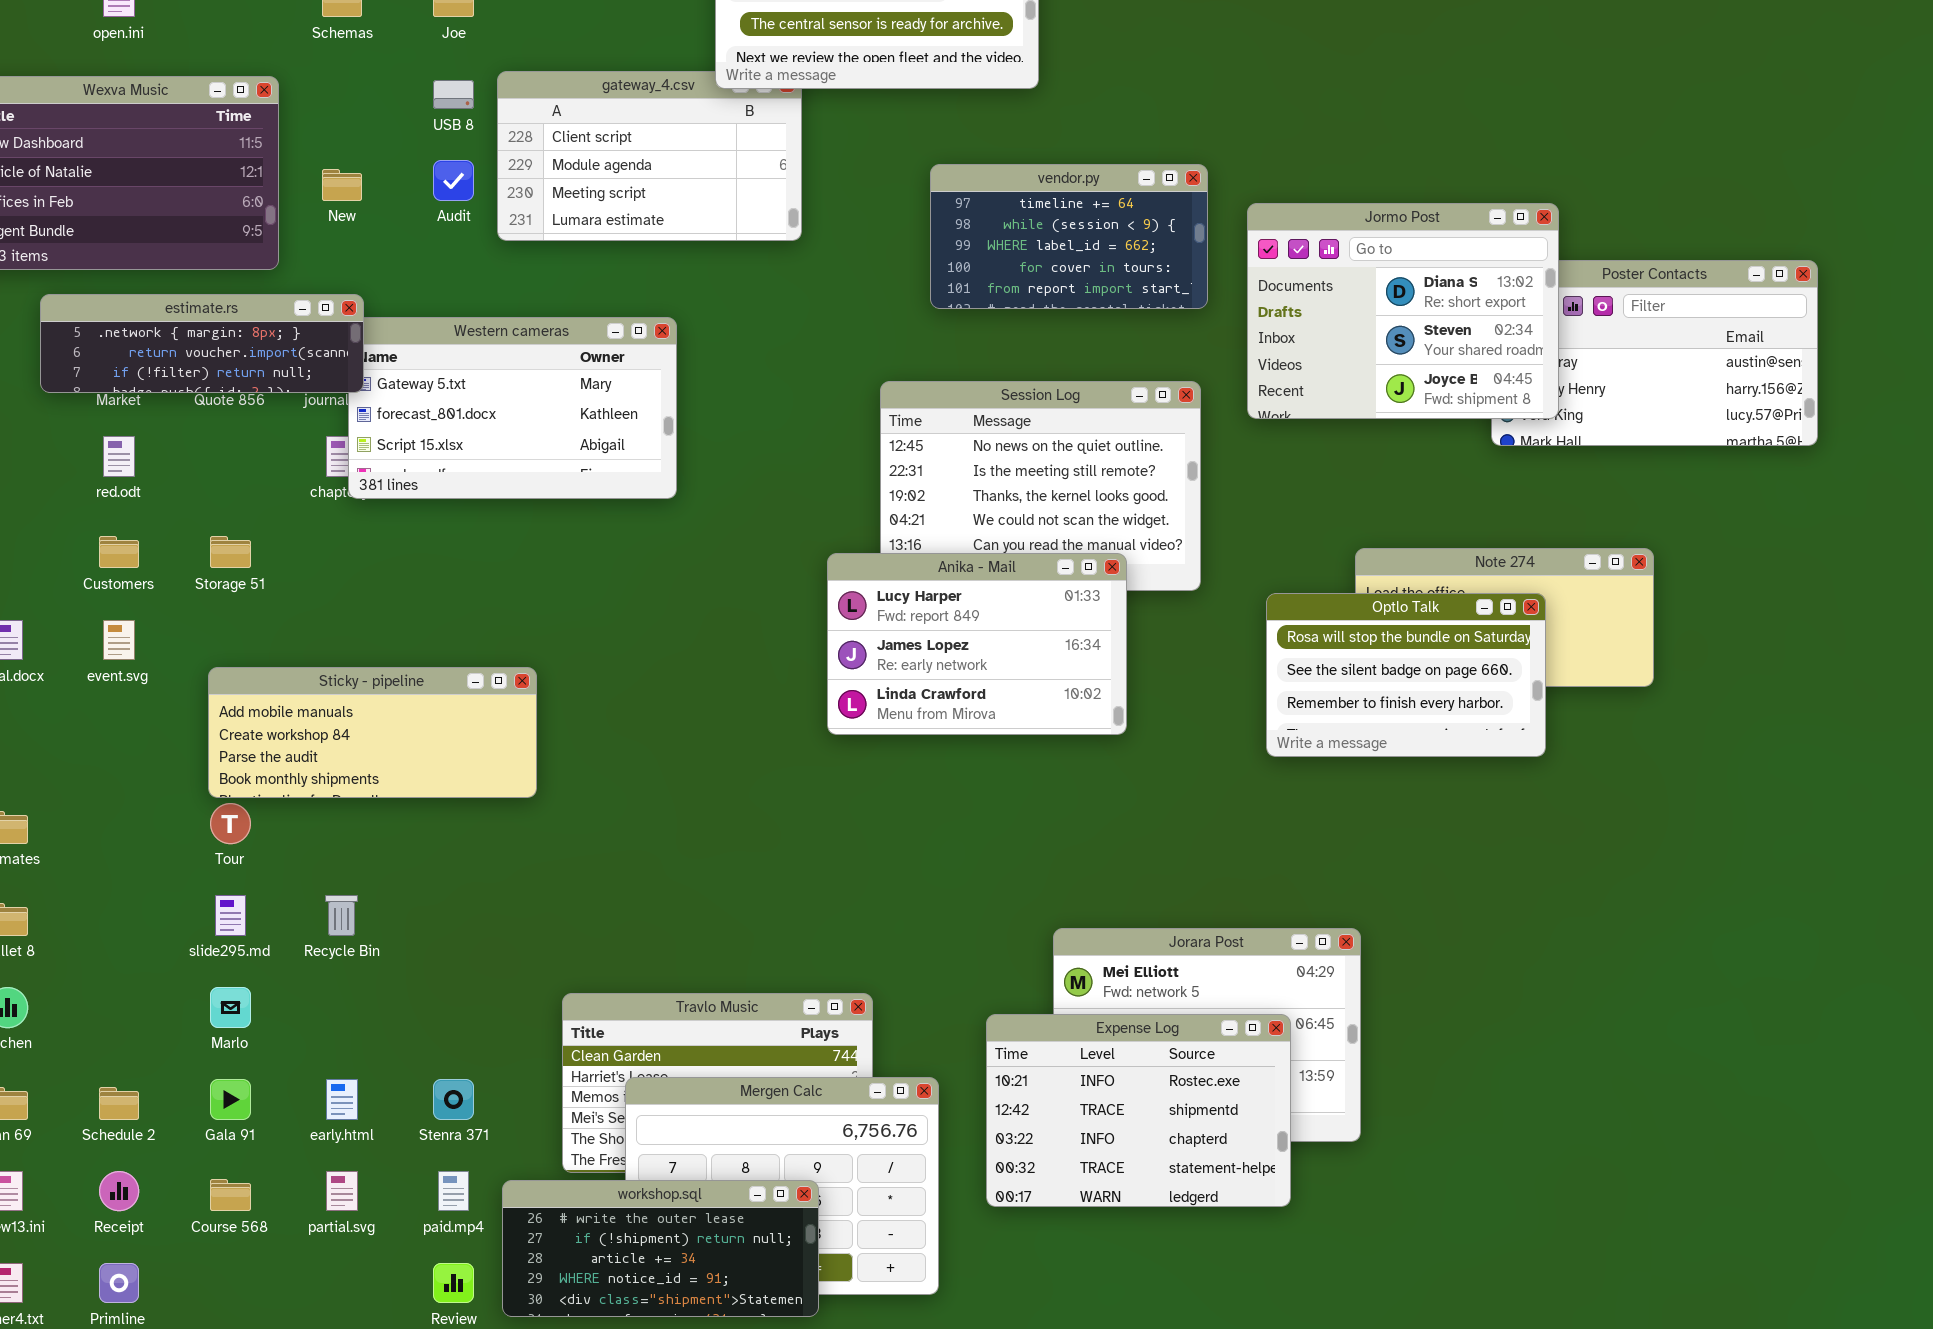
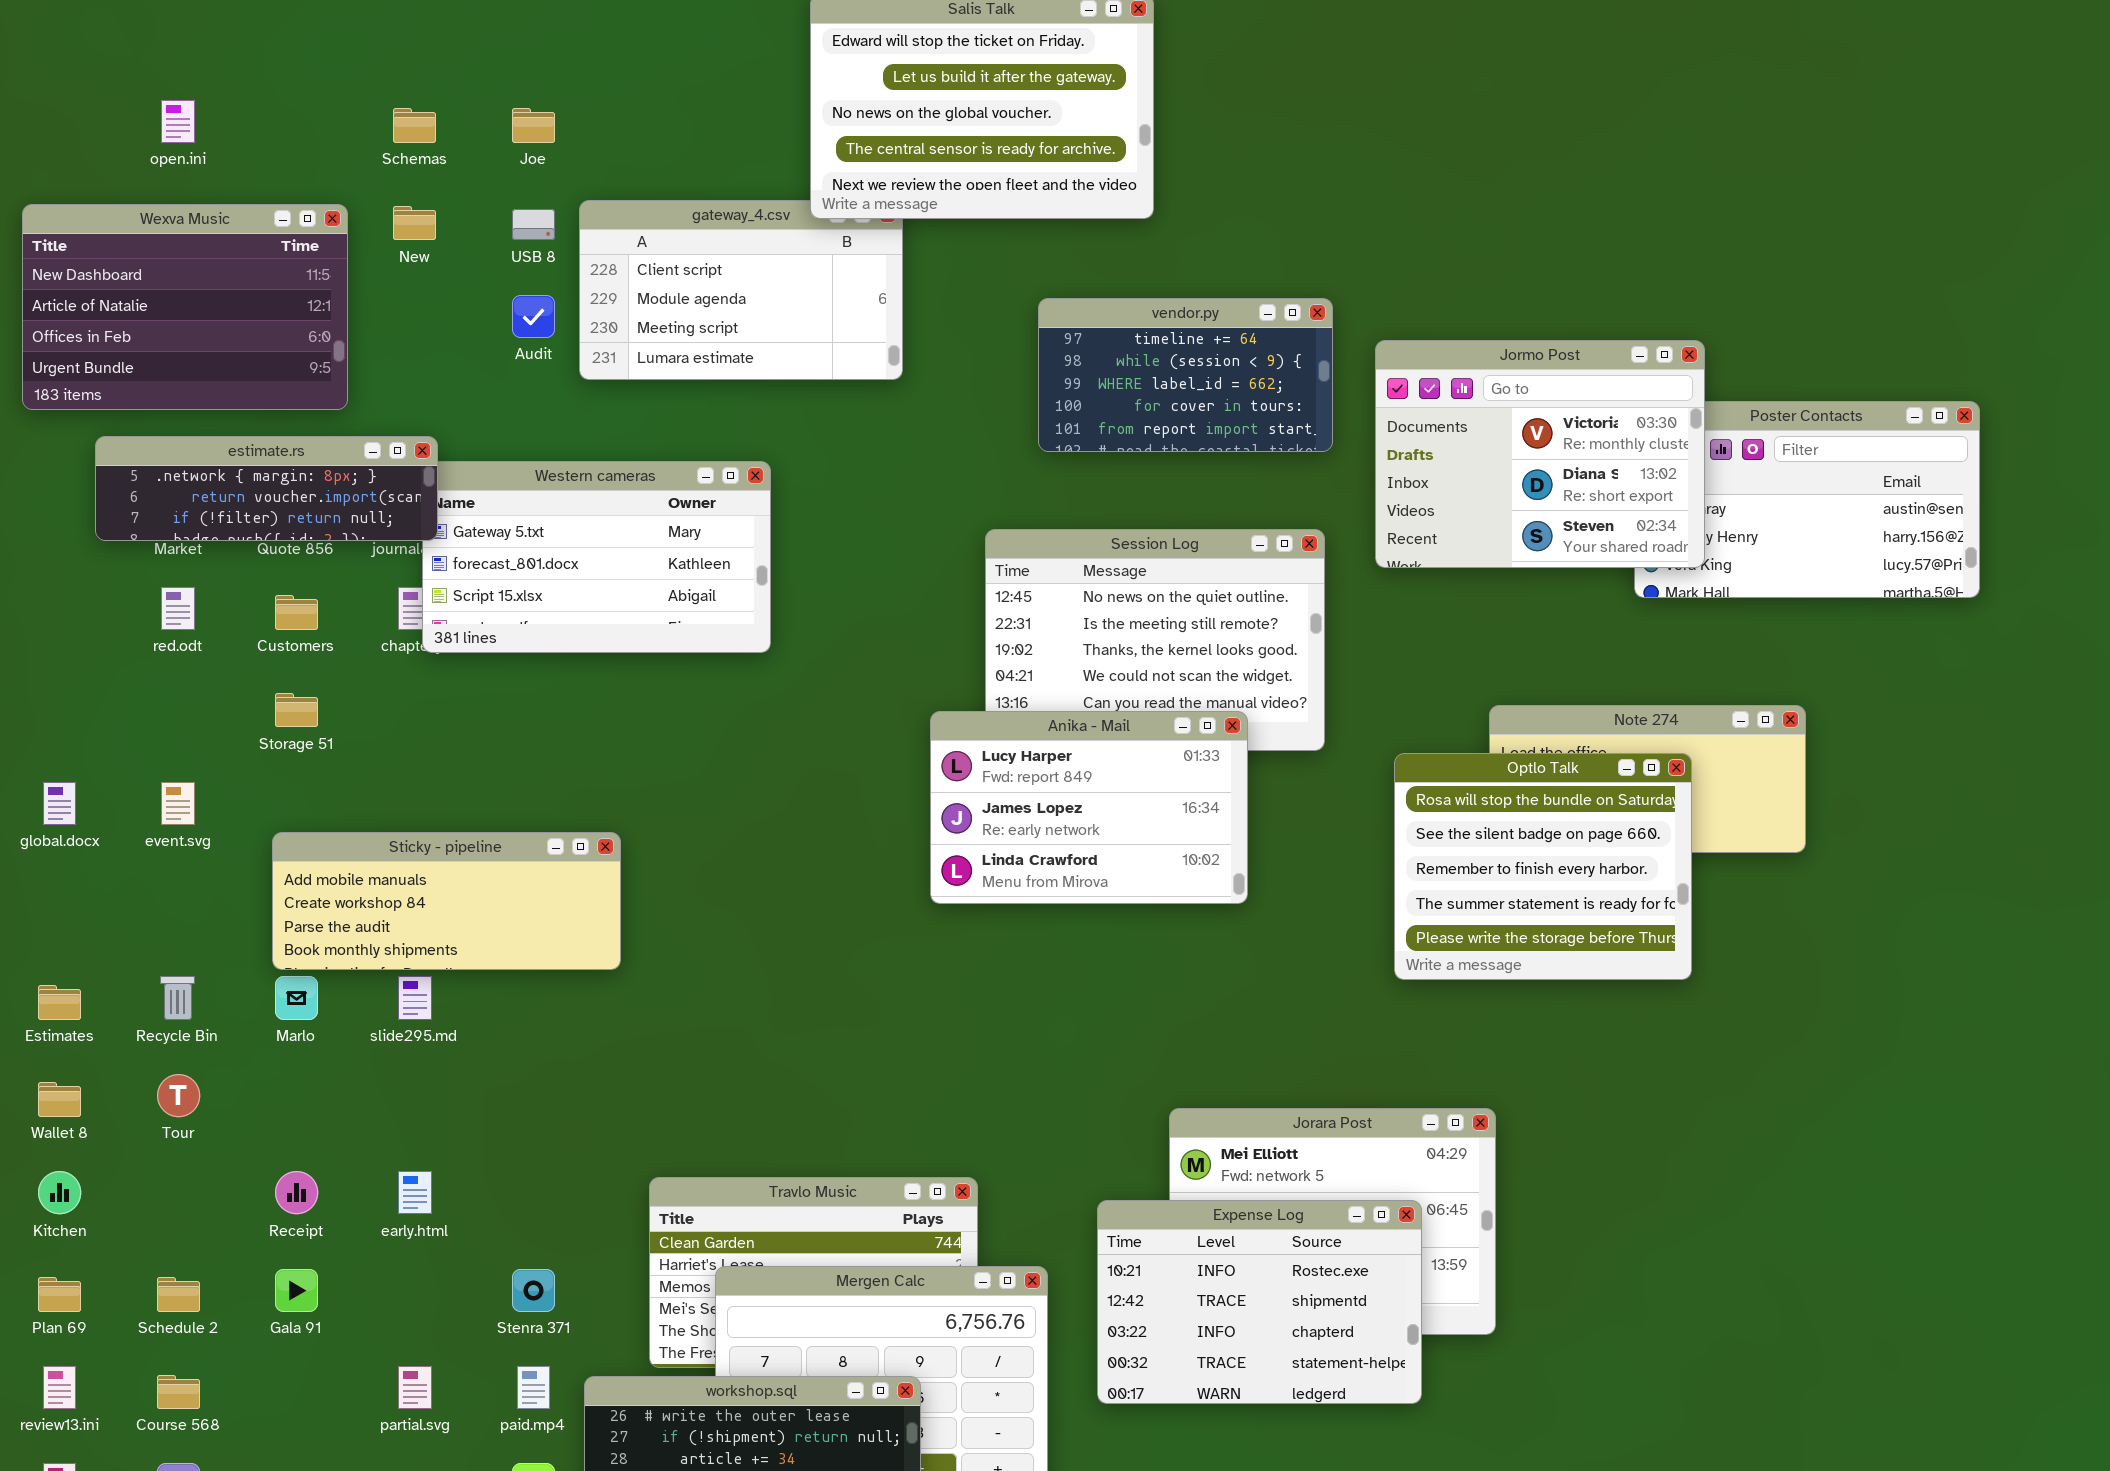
New: [322,169,362,201] -> [393,206,436,240], moved
Jormo Post: [1247,203,1559,419] -> [1375,340,1705,568], scrolled up 1 row
Customers: [99,536,139,568] -> [275,595,318,630], moved
Optlo Talk: [1266,593,1546,757] -> [1394,753,1692,980], resized
Tour: [210,803,251,844] -> [157,1074,200,1117], moved
slide295.md: [215,895,246,936] -> [398,976,432,1020], moved
Recycle Bin: [325,895,358,936] -> [160,976,195,1020], moved
Marlo: [210,987,251,1028] -> [275,976,318,1020], moved
early.html: [326,1079,358,1120] -> [398,1171,432,1214], moved
Receipt: [99,1171,139,1211] -> [275,1171,318,1214], moved
Course 568: [210,1179,251,1211] -> [157,1375,200,1409], moved

